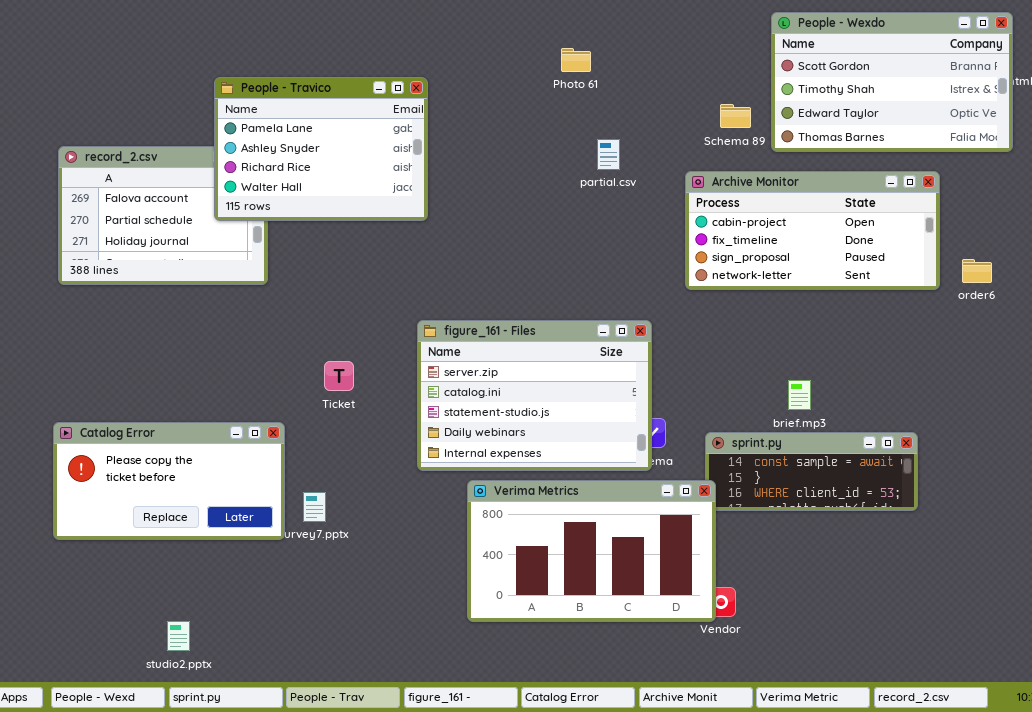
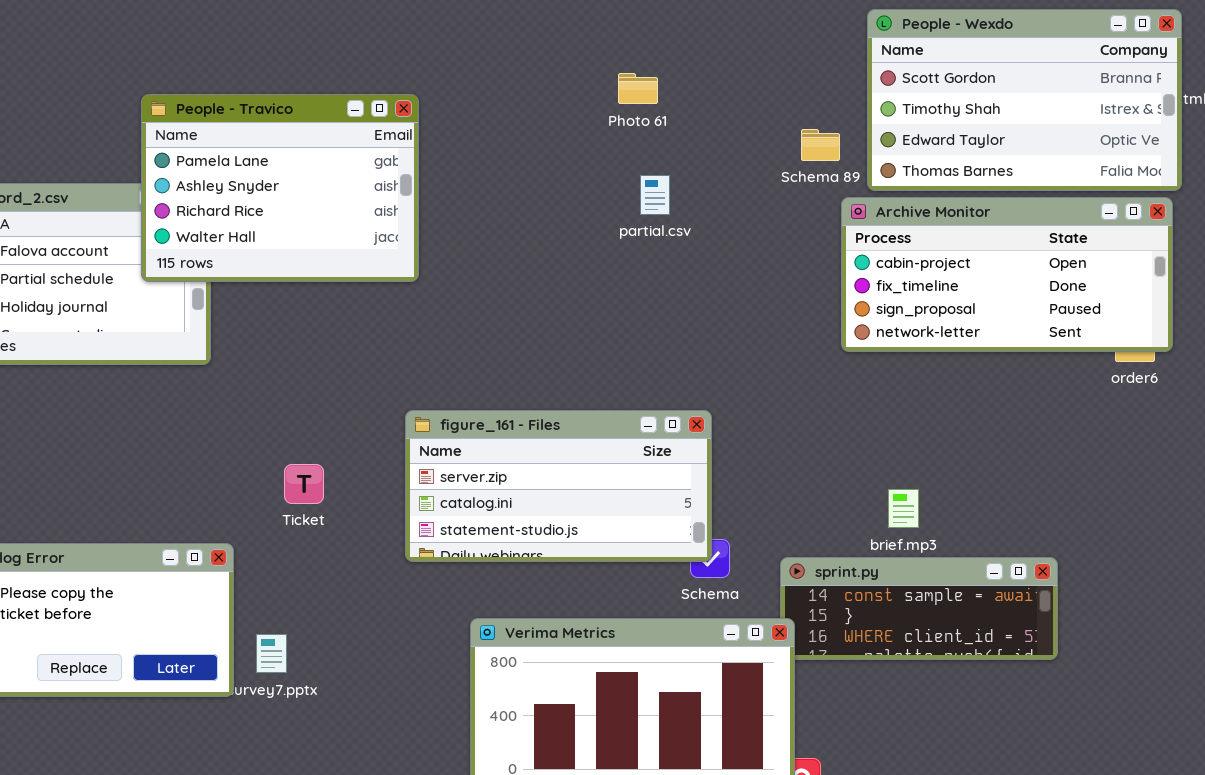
Photo 61: [561,48,591,72] -> [618,73,658,104], moved
Archive Monitor: [685,171,940,290] -> [841,197,1173,352], moved
figure_161 - Files: [417,320,652,471] -> [405,410,712,562], resized

